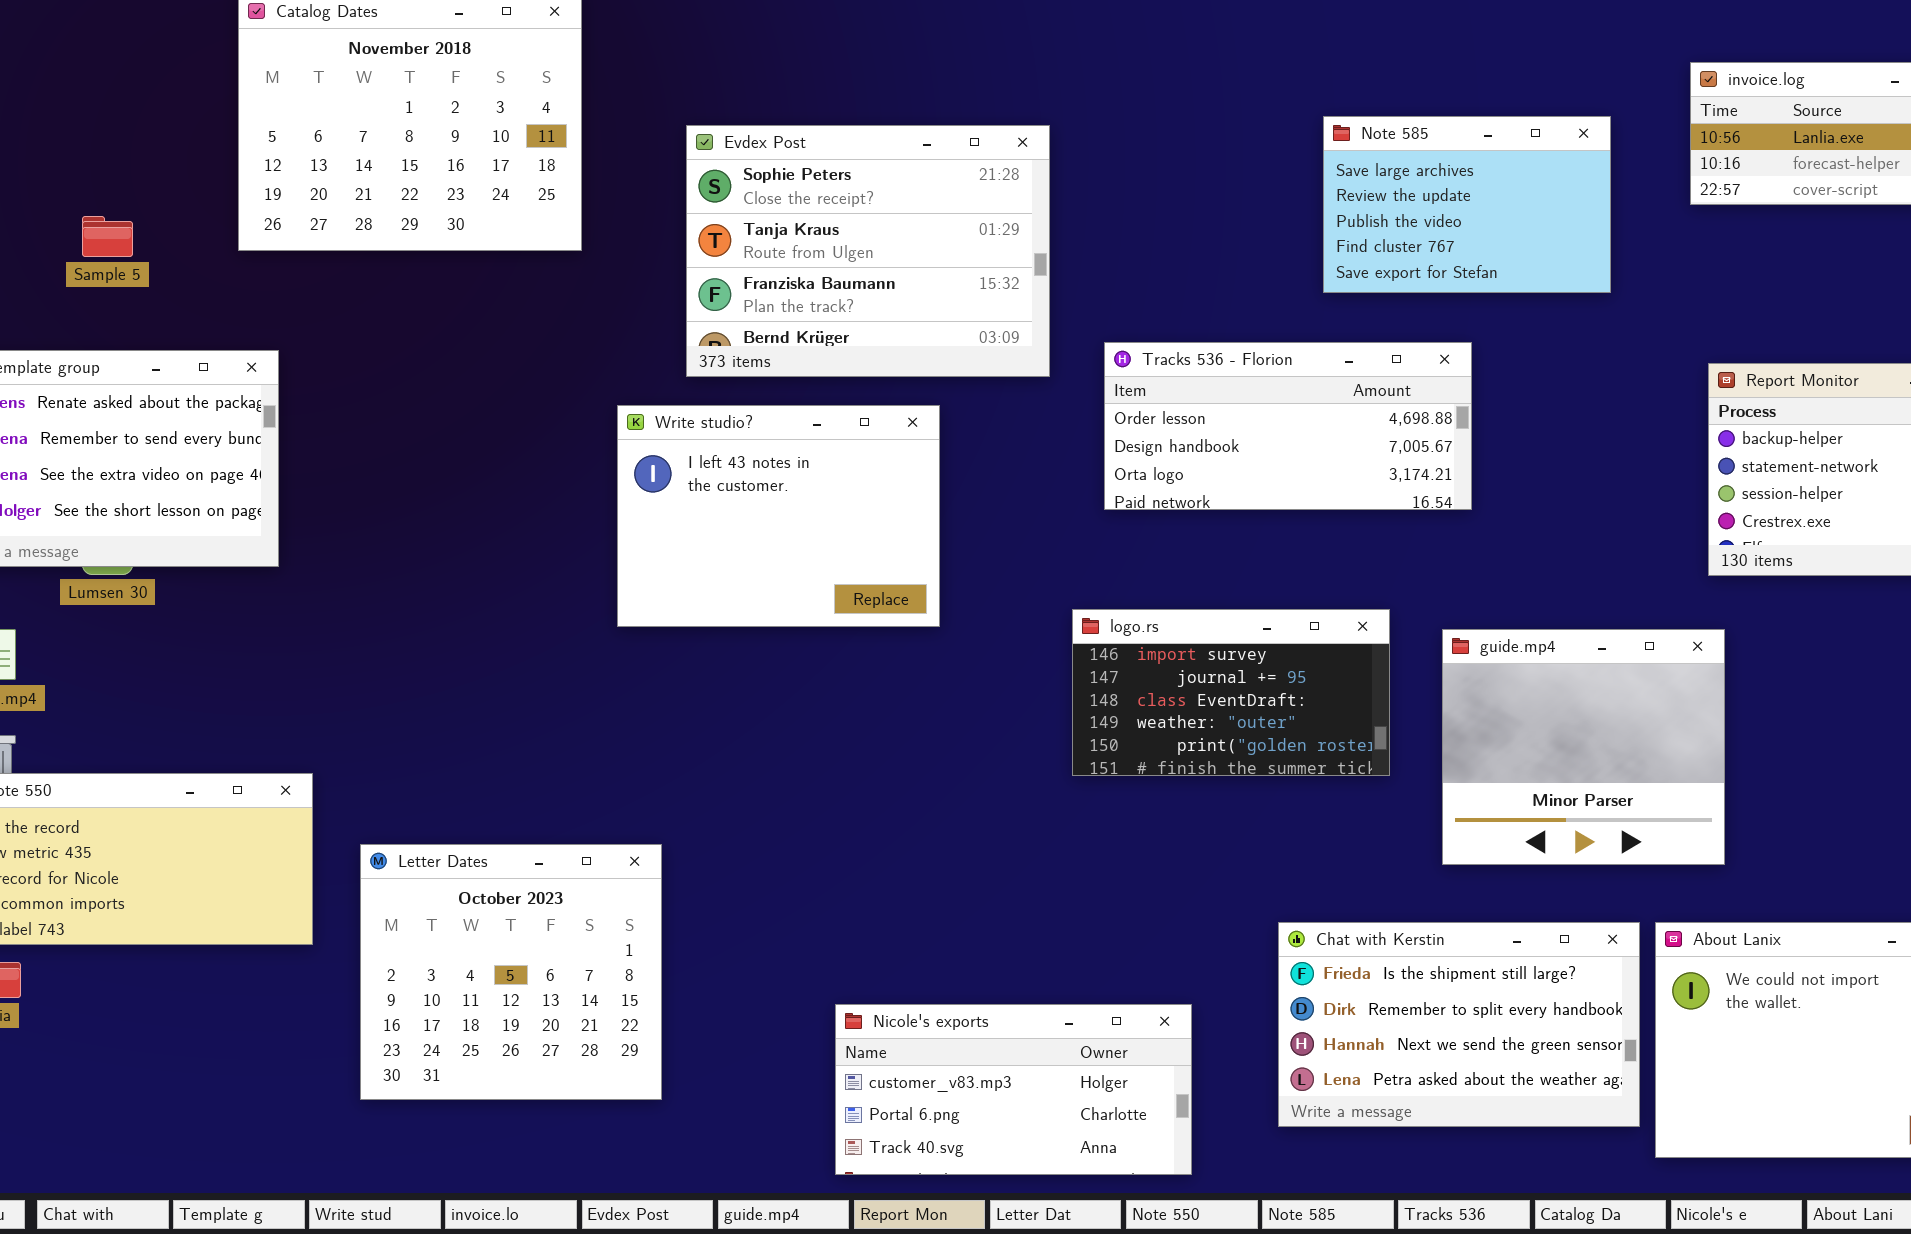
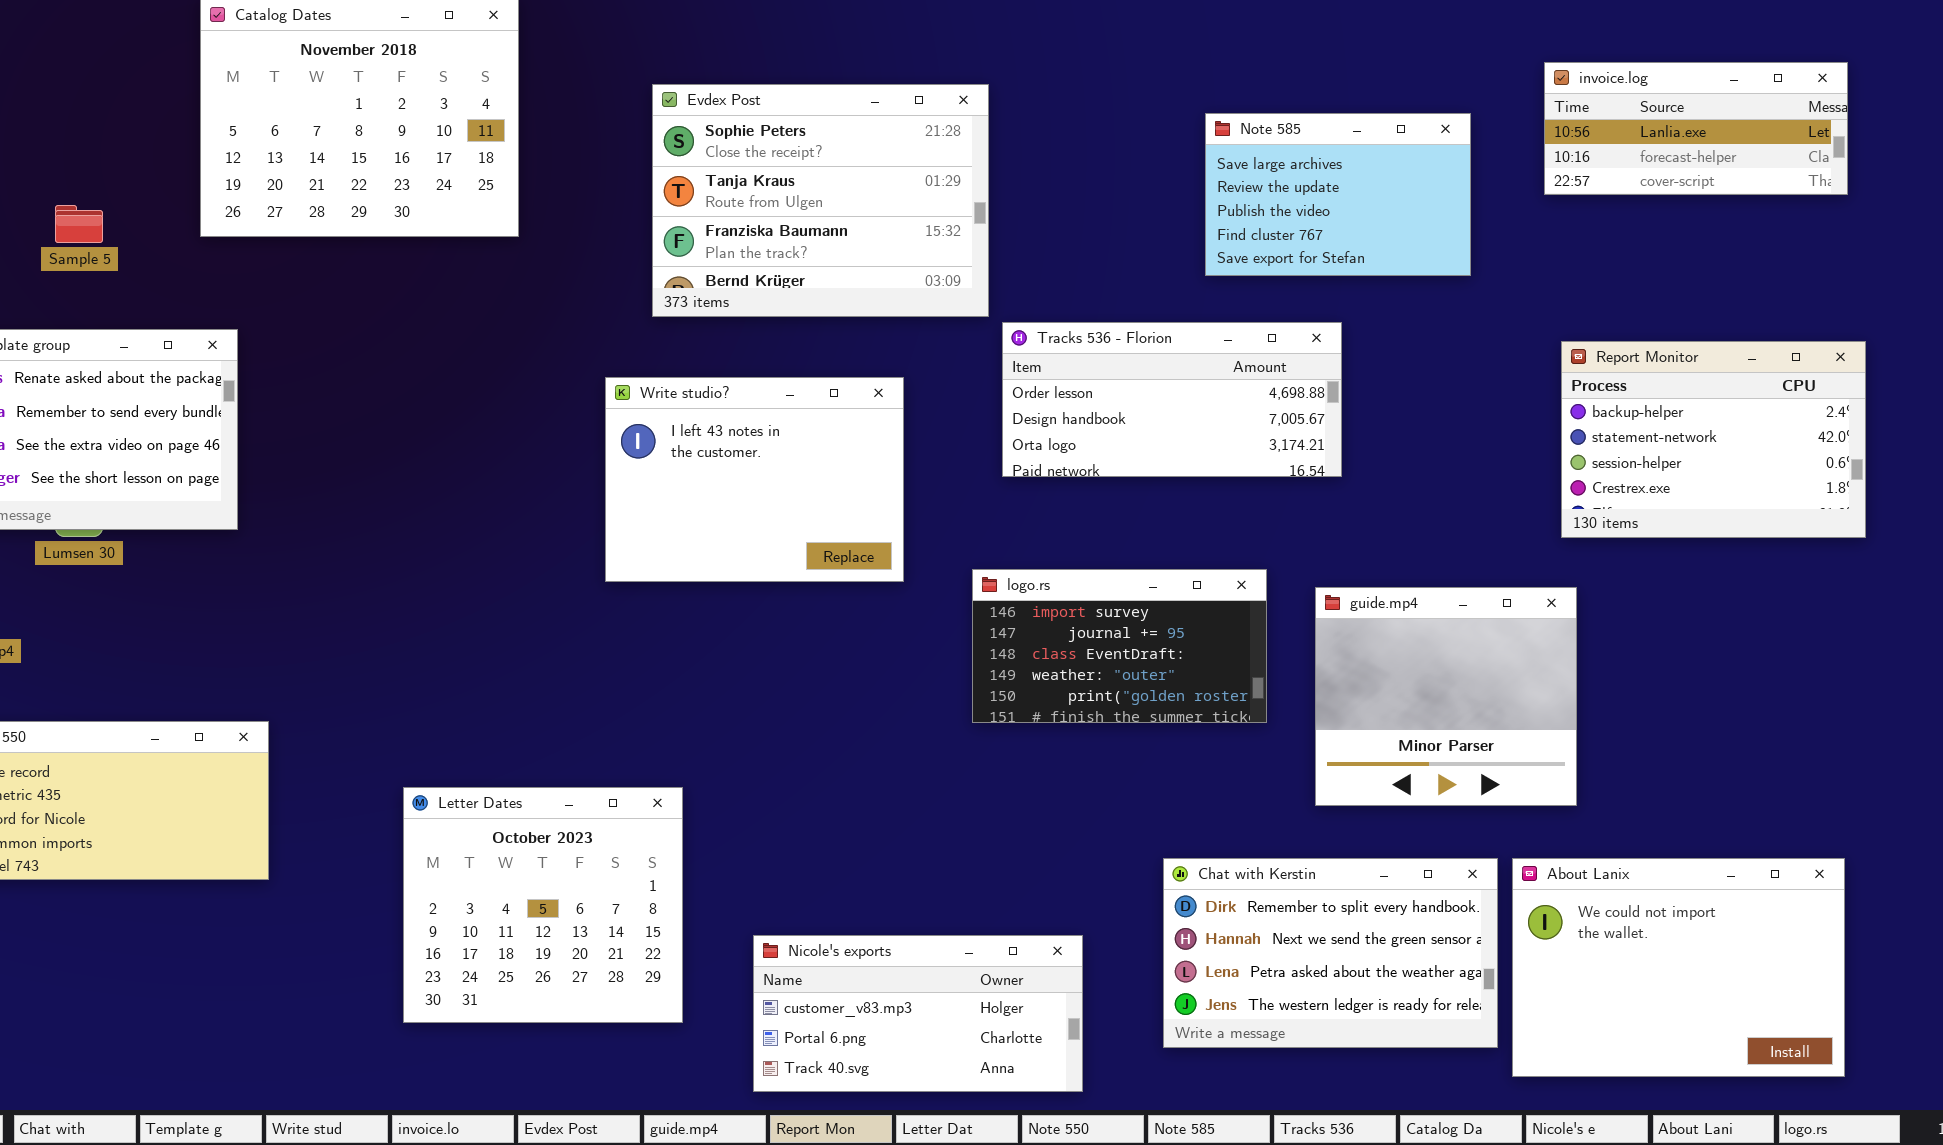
Evdex Post: [686,125,1050,377] -> [652,84,989,317], moved
Write studio?: [617,405,940,627] -> [605,377,904,582], moved
Letter Dates: [360,844,662,1100] -> [403,787,683,1023], moved
Chat with Kerstin: [1278,922,1640,1127] -> [1163,858,1498,1048], scrolled down 1 row

